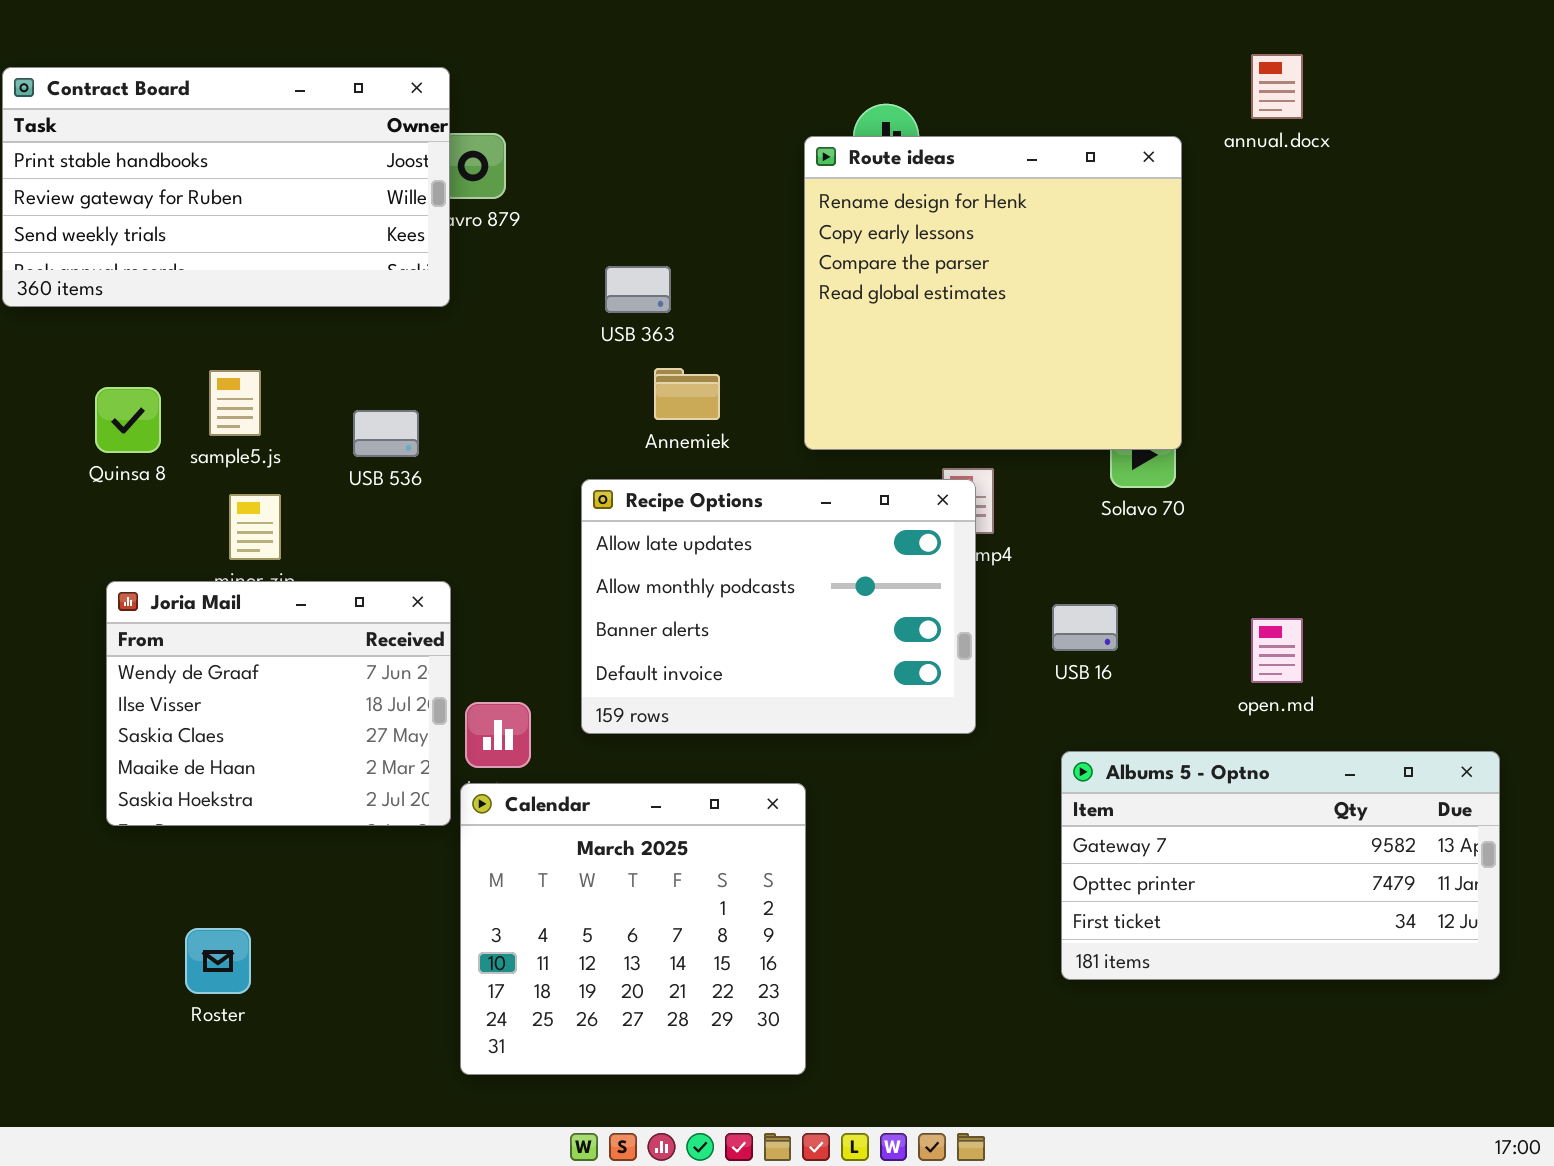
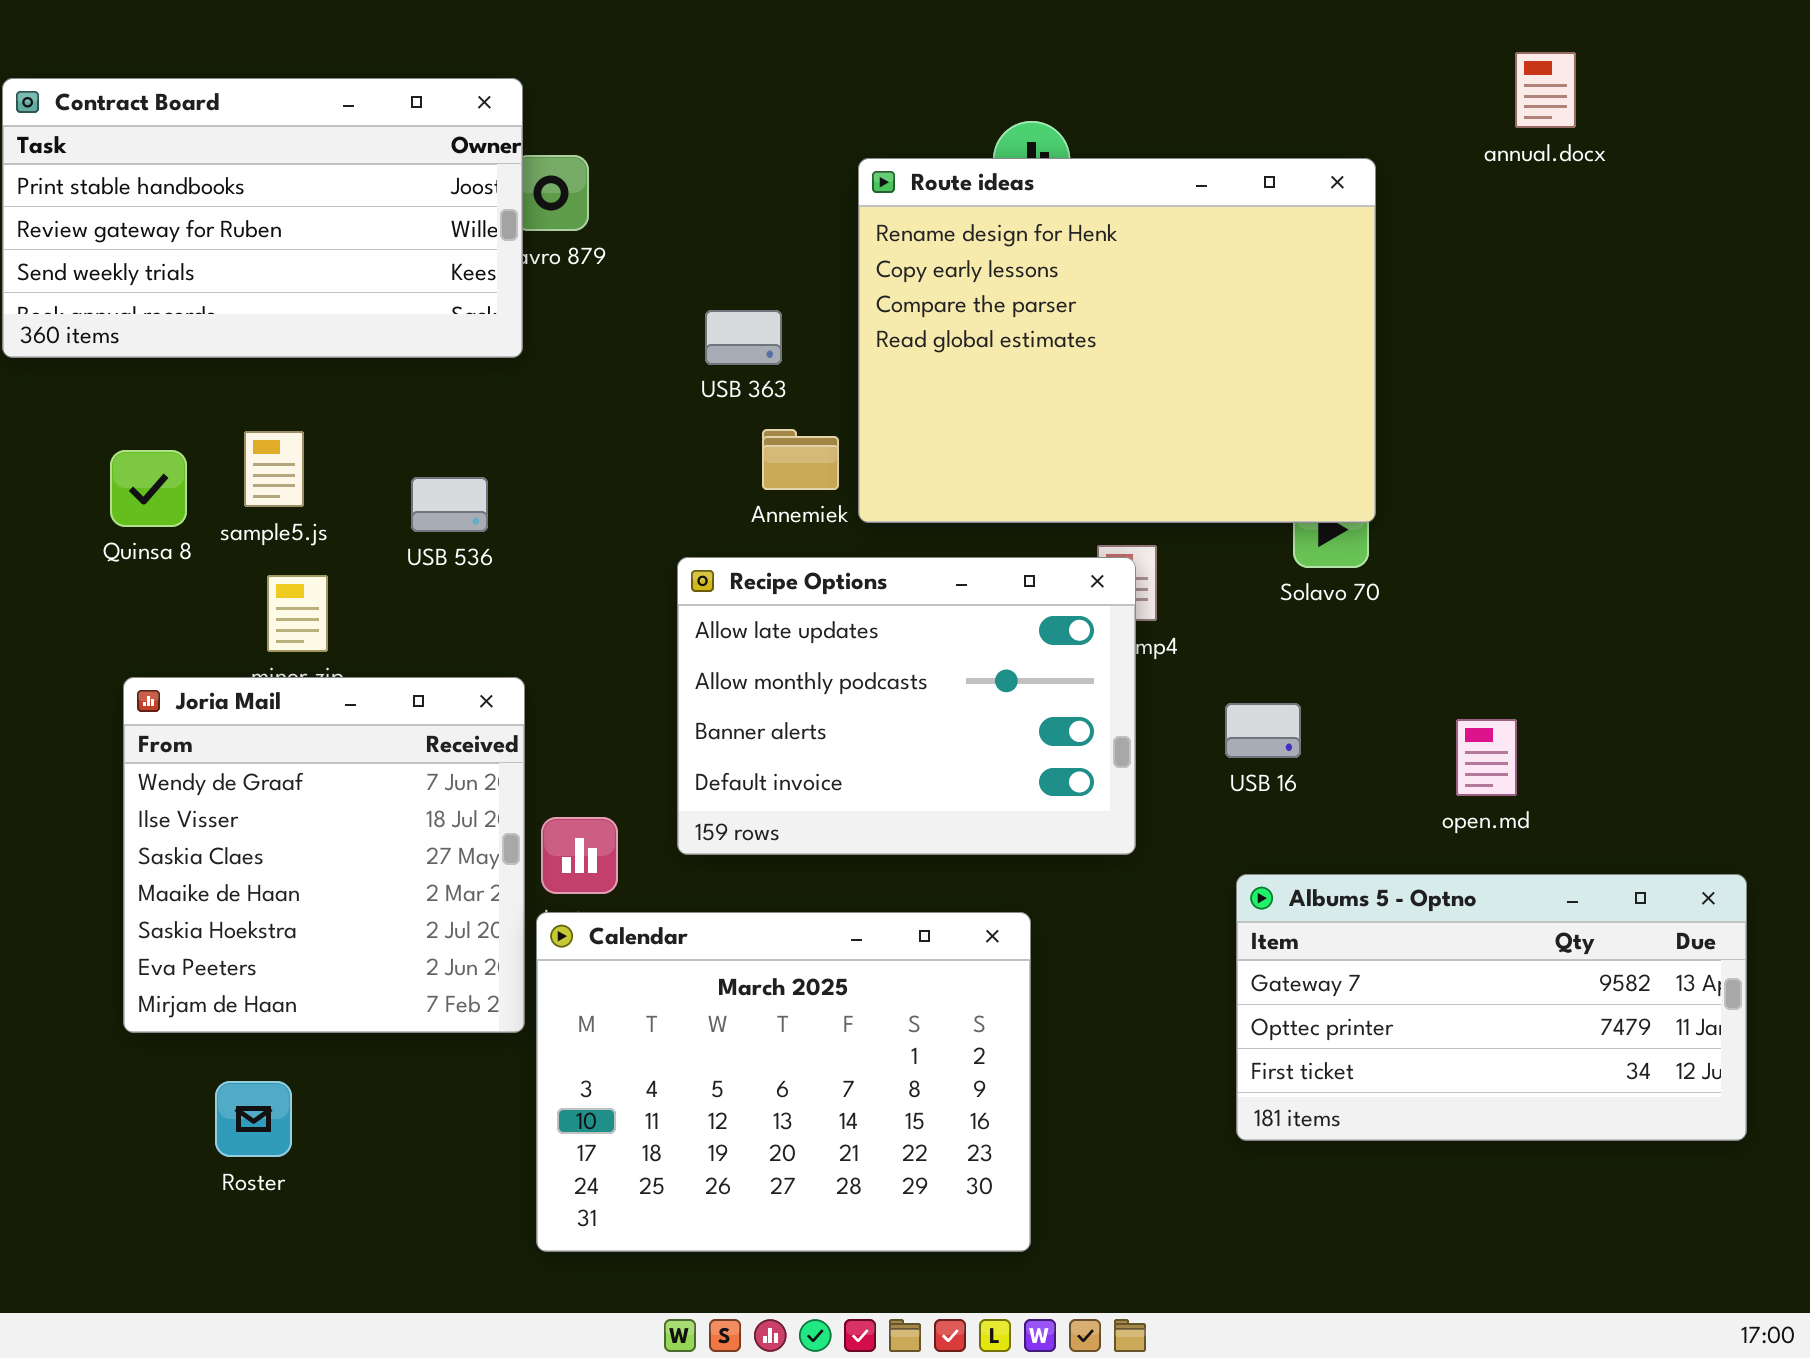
annual.docx: [1251,54,1303,119] -> [1515,52,1576,128], moved
Route ideas: [804,136,1182,450] -> [858,158,1376,523], resized
Joria Mail: [106,581,451,826] -> [123,677,525,1033], resized
Calendar: [460,783,806,1075] -> [536,912,1031,1252], resized

